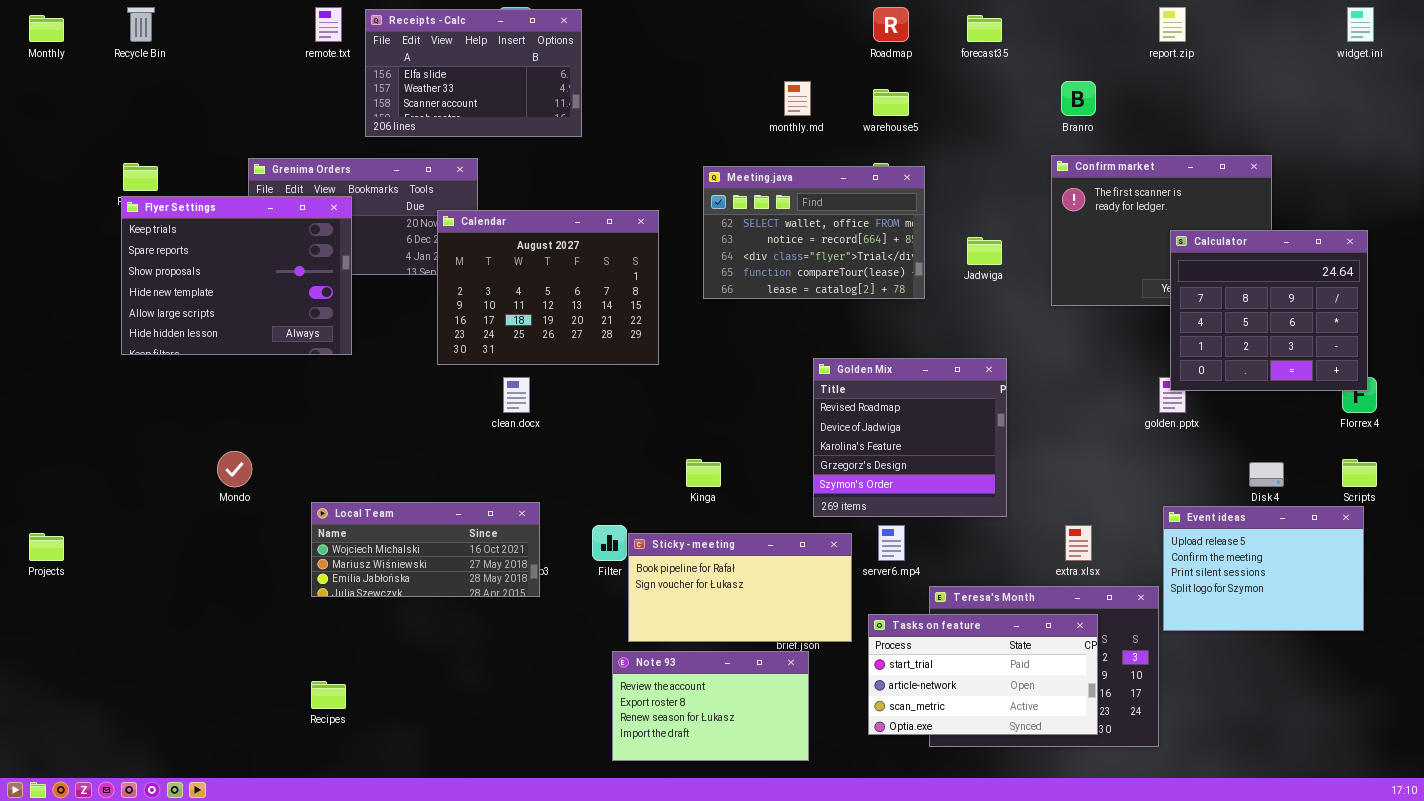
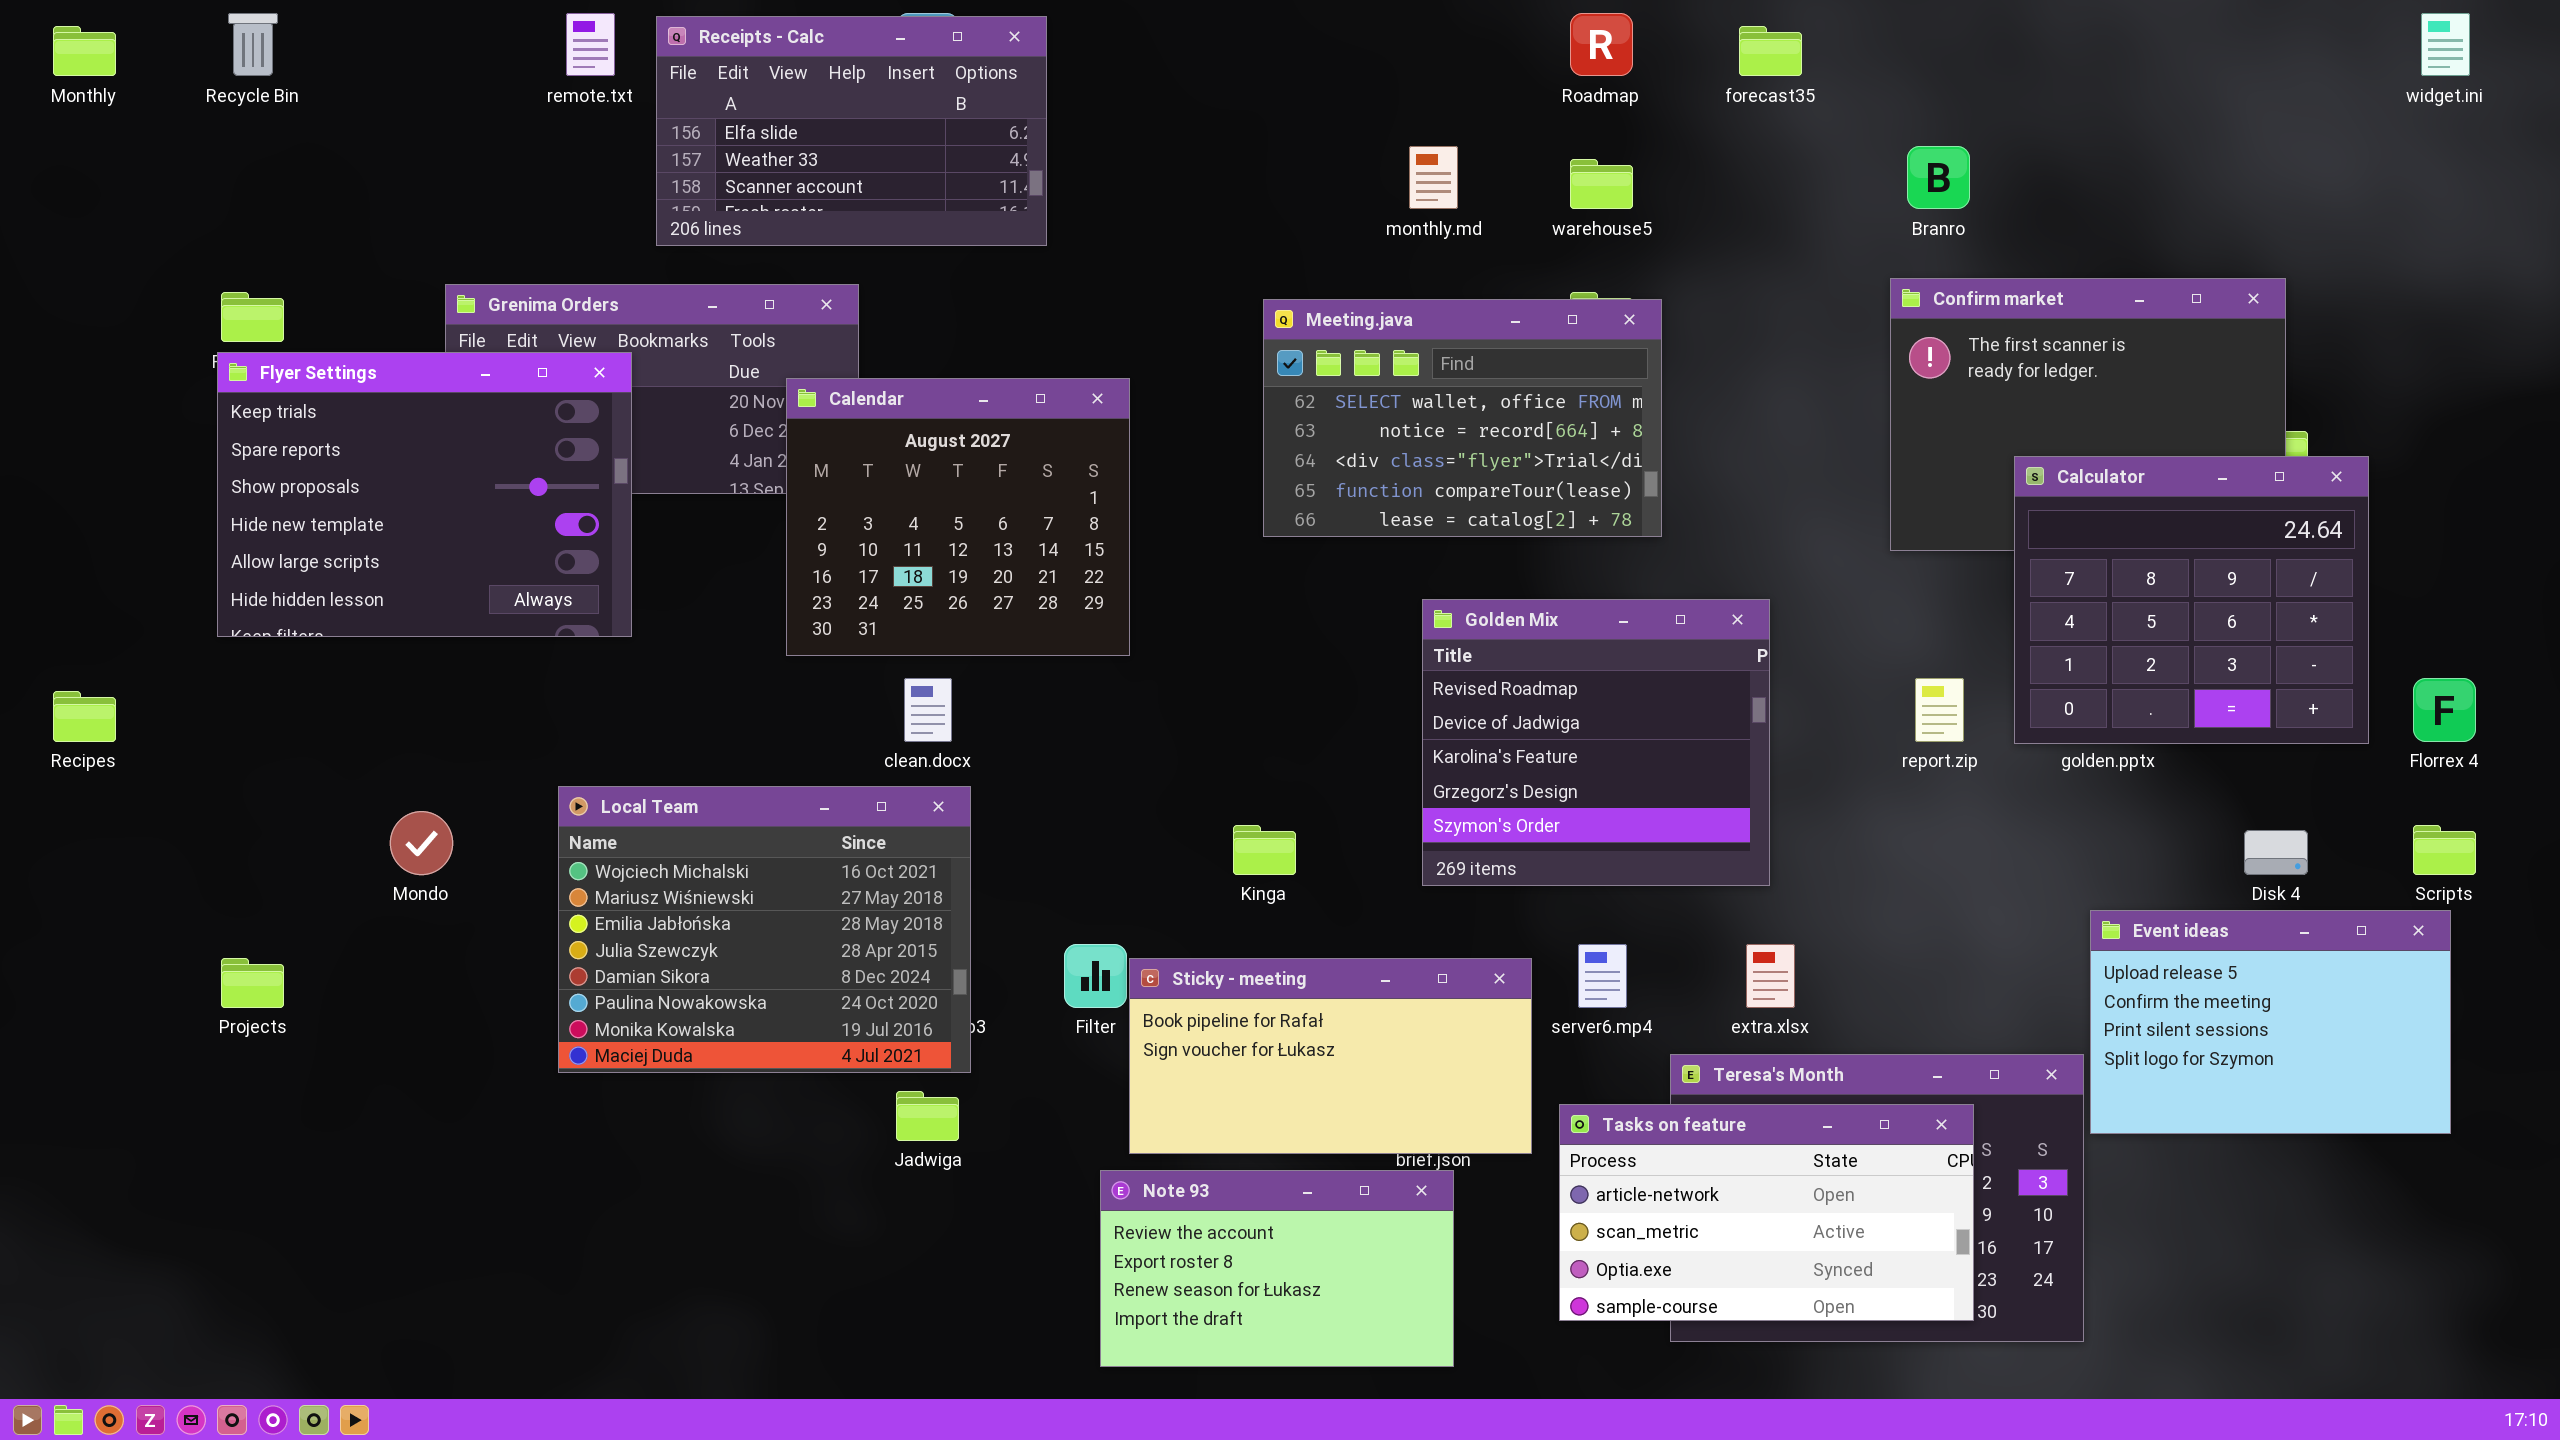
report.zip: [1159,7,1186,42] -> [1915,678,1964,742], moved
Calendar: [437,210,659,365] -> [786,378,1130,656], resized
Calculator: [1170,230,1368,391] -> [2014,456,2369,744], moved
Jadwiga: [967,237,1002,265] -> [896,1091,959,1141], moved
Golden Mix: [813,358,1007,517] -> [1422,599,1770,886], moved
Local Team: [311,502,540,597] -> [558,786,971,1073], resized
extra.xlsx: [1065,525,1092,561] -> [1746,944,1795,1008], moved
Projects: [29,533,64,561] -> [221,958,284,1008], moved
Tasks on feature: [868,614,1098,735] -> [1559,1104,1974,1321], scrolled down 1 row
Recipes: [311,681,346,709] -> [53,691,116,742], moved

